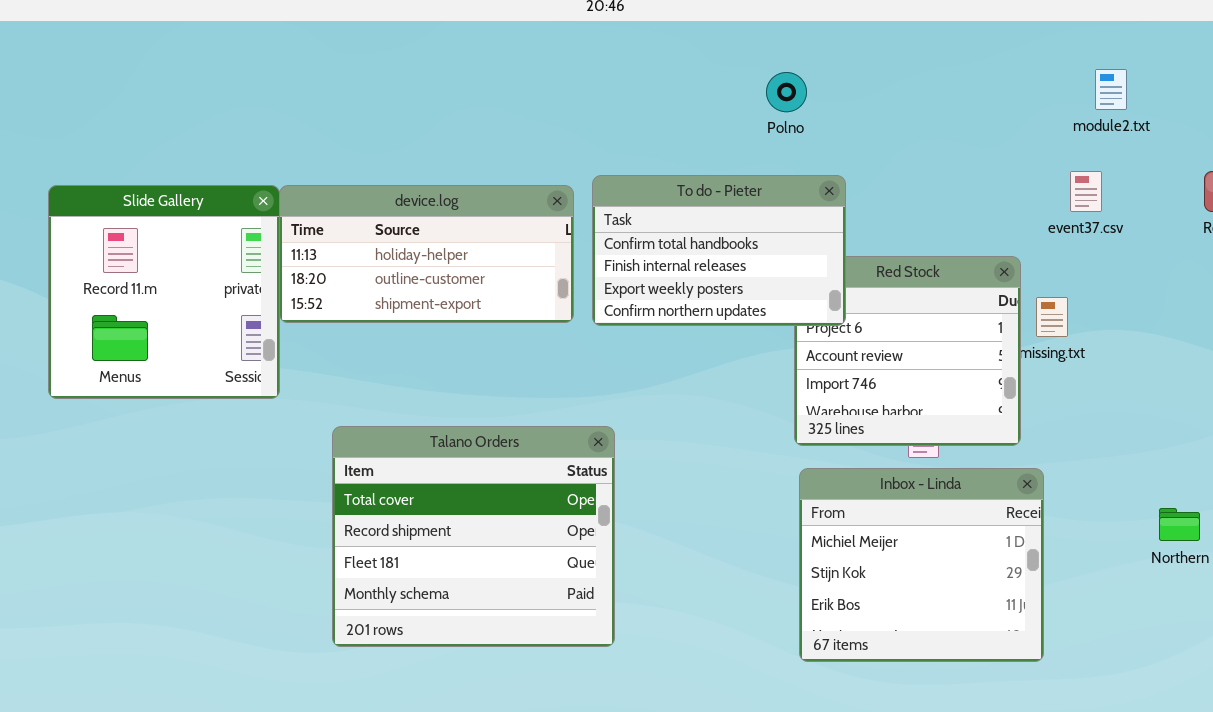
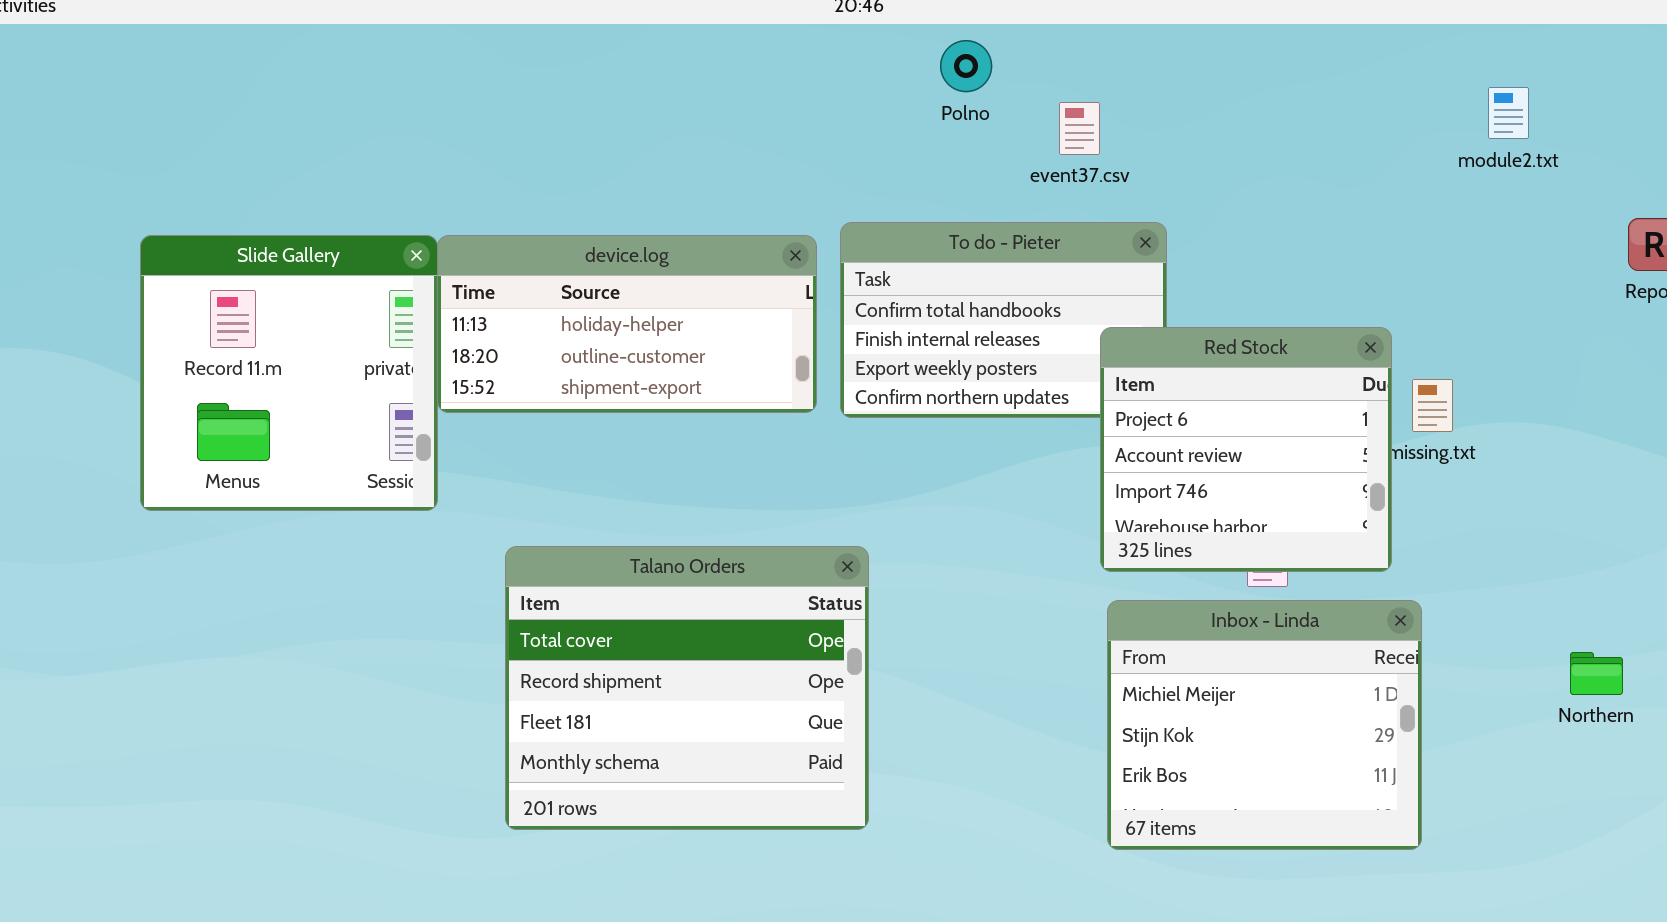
Polno: [766,72,807,112] -> [940,40,992,92], moved
event37.csv: [1070,171,1102,212] -> [1059,102,1100,155], moved
Red Stock: [794,256,1021,446] -> [1100,327,1392,572], raised

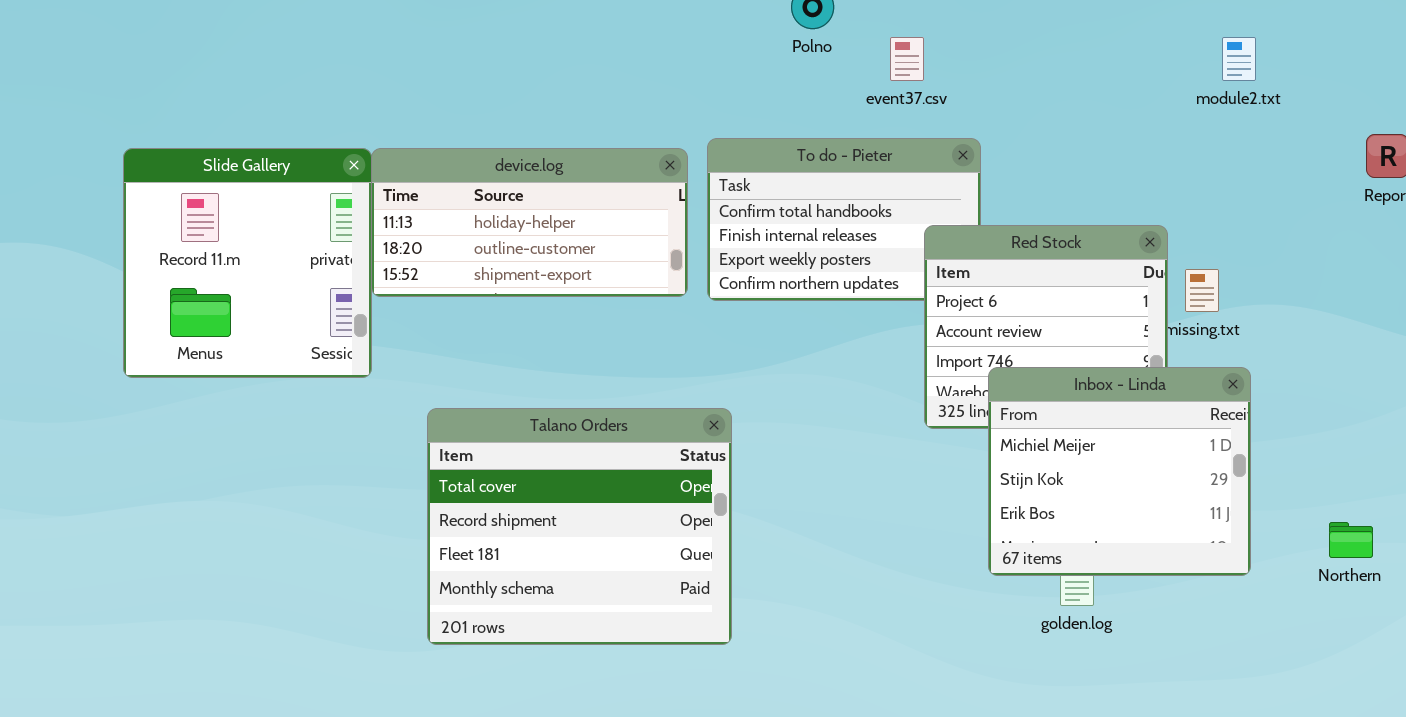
module2.txt: [1488,87,1529,139] -> [1222,37,1256,81], moved
Inbox - Linda: [1107,600,1422,850] -> [988,367,1251,576], moved
Northern: [1570,652,1623,695] -> [1329,522,1373,558], moved

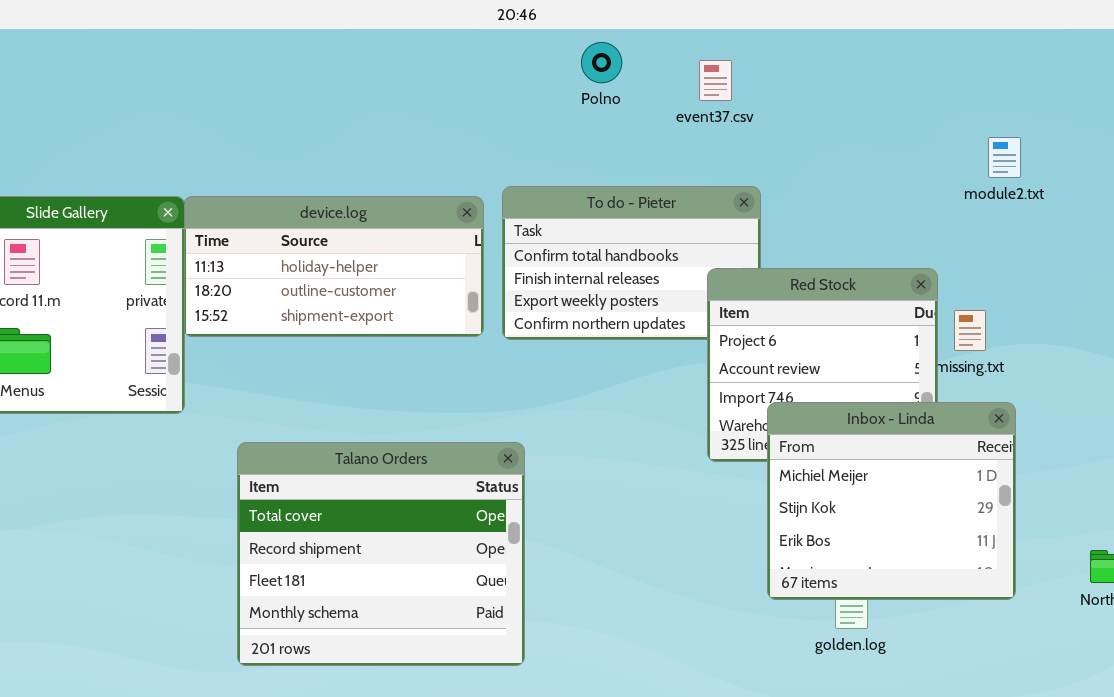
event37.csv: [890,37,924,81] -> [699,60,732,101], moved
module2.txt: [1222,37,1256,81] -> [988,137,1021,178], moved

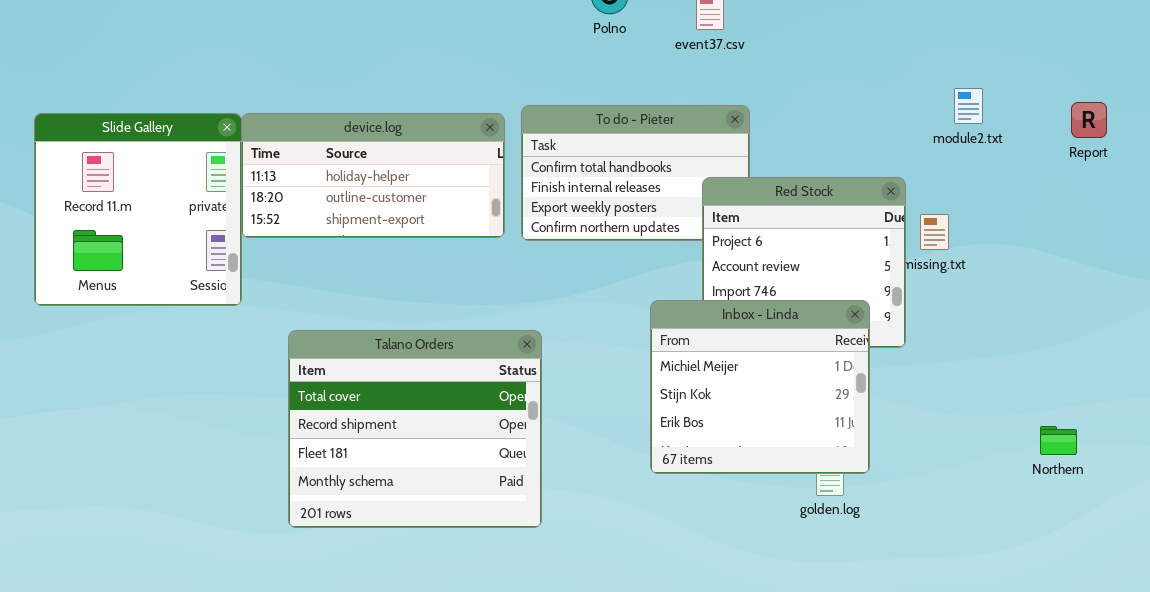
module2.txt: [988,137,1021,178] -> [954,88,983,124], moved
Inbox - Linda: [767,402,1016,600] -> [650,300,870,474], moved

